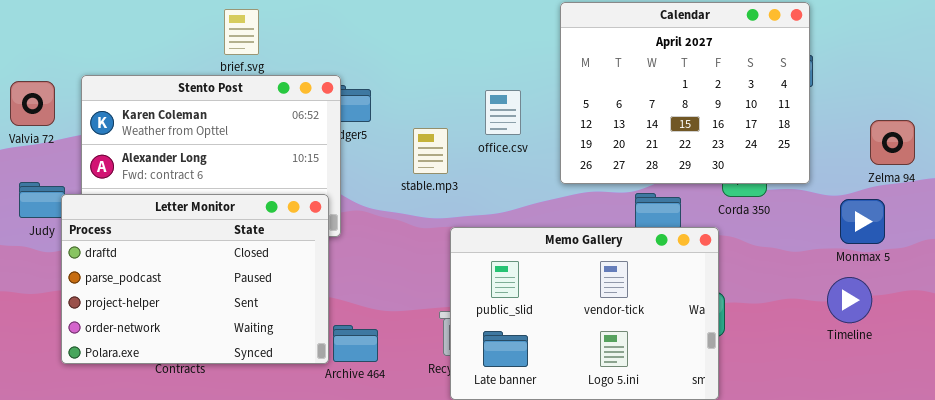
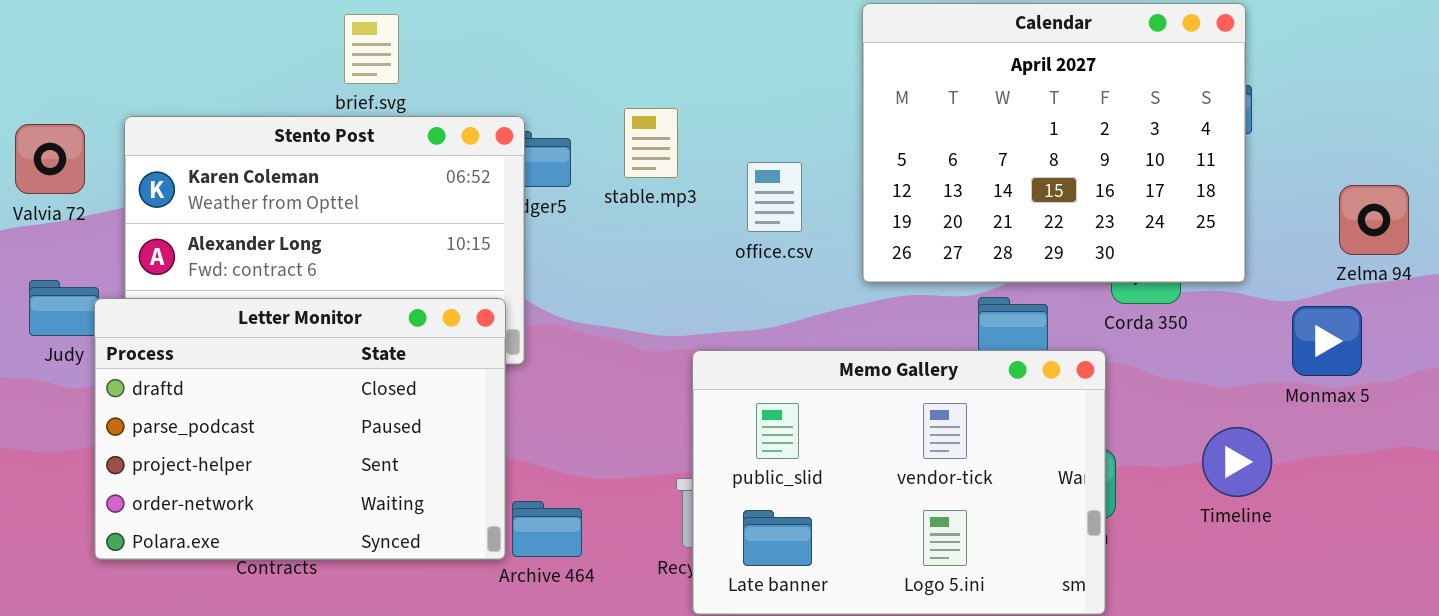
office.csv: [485,90,521,135] -> [747,162,802,232], moved
stable.mp3: [413,128,448,174] -> [624,108,678,178], moved
Timeline: [827,277,872,323] -> [1202,427,1272,497], moved

